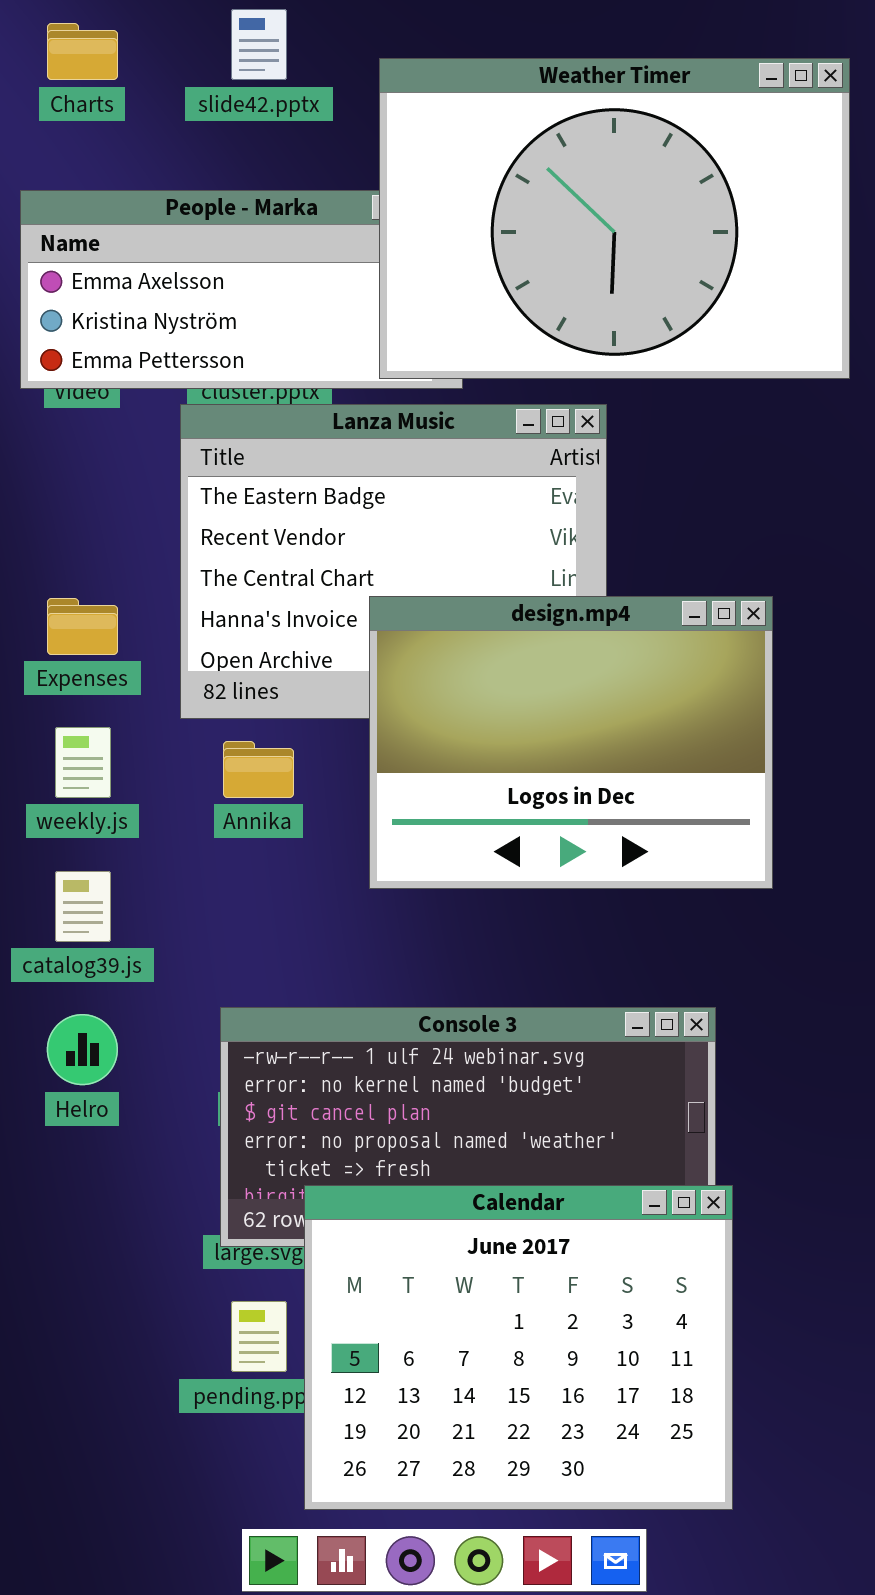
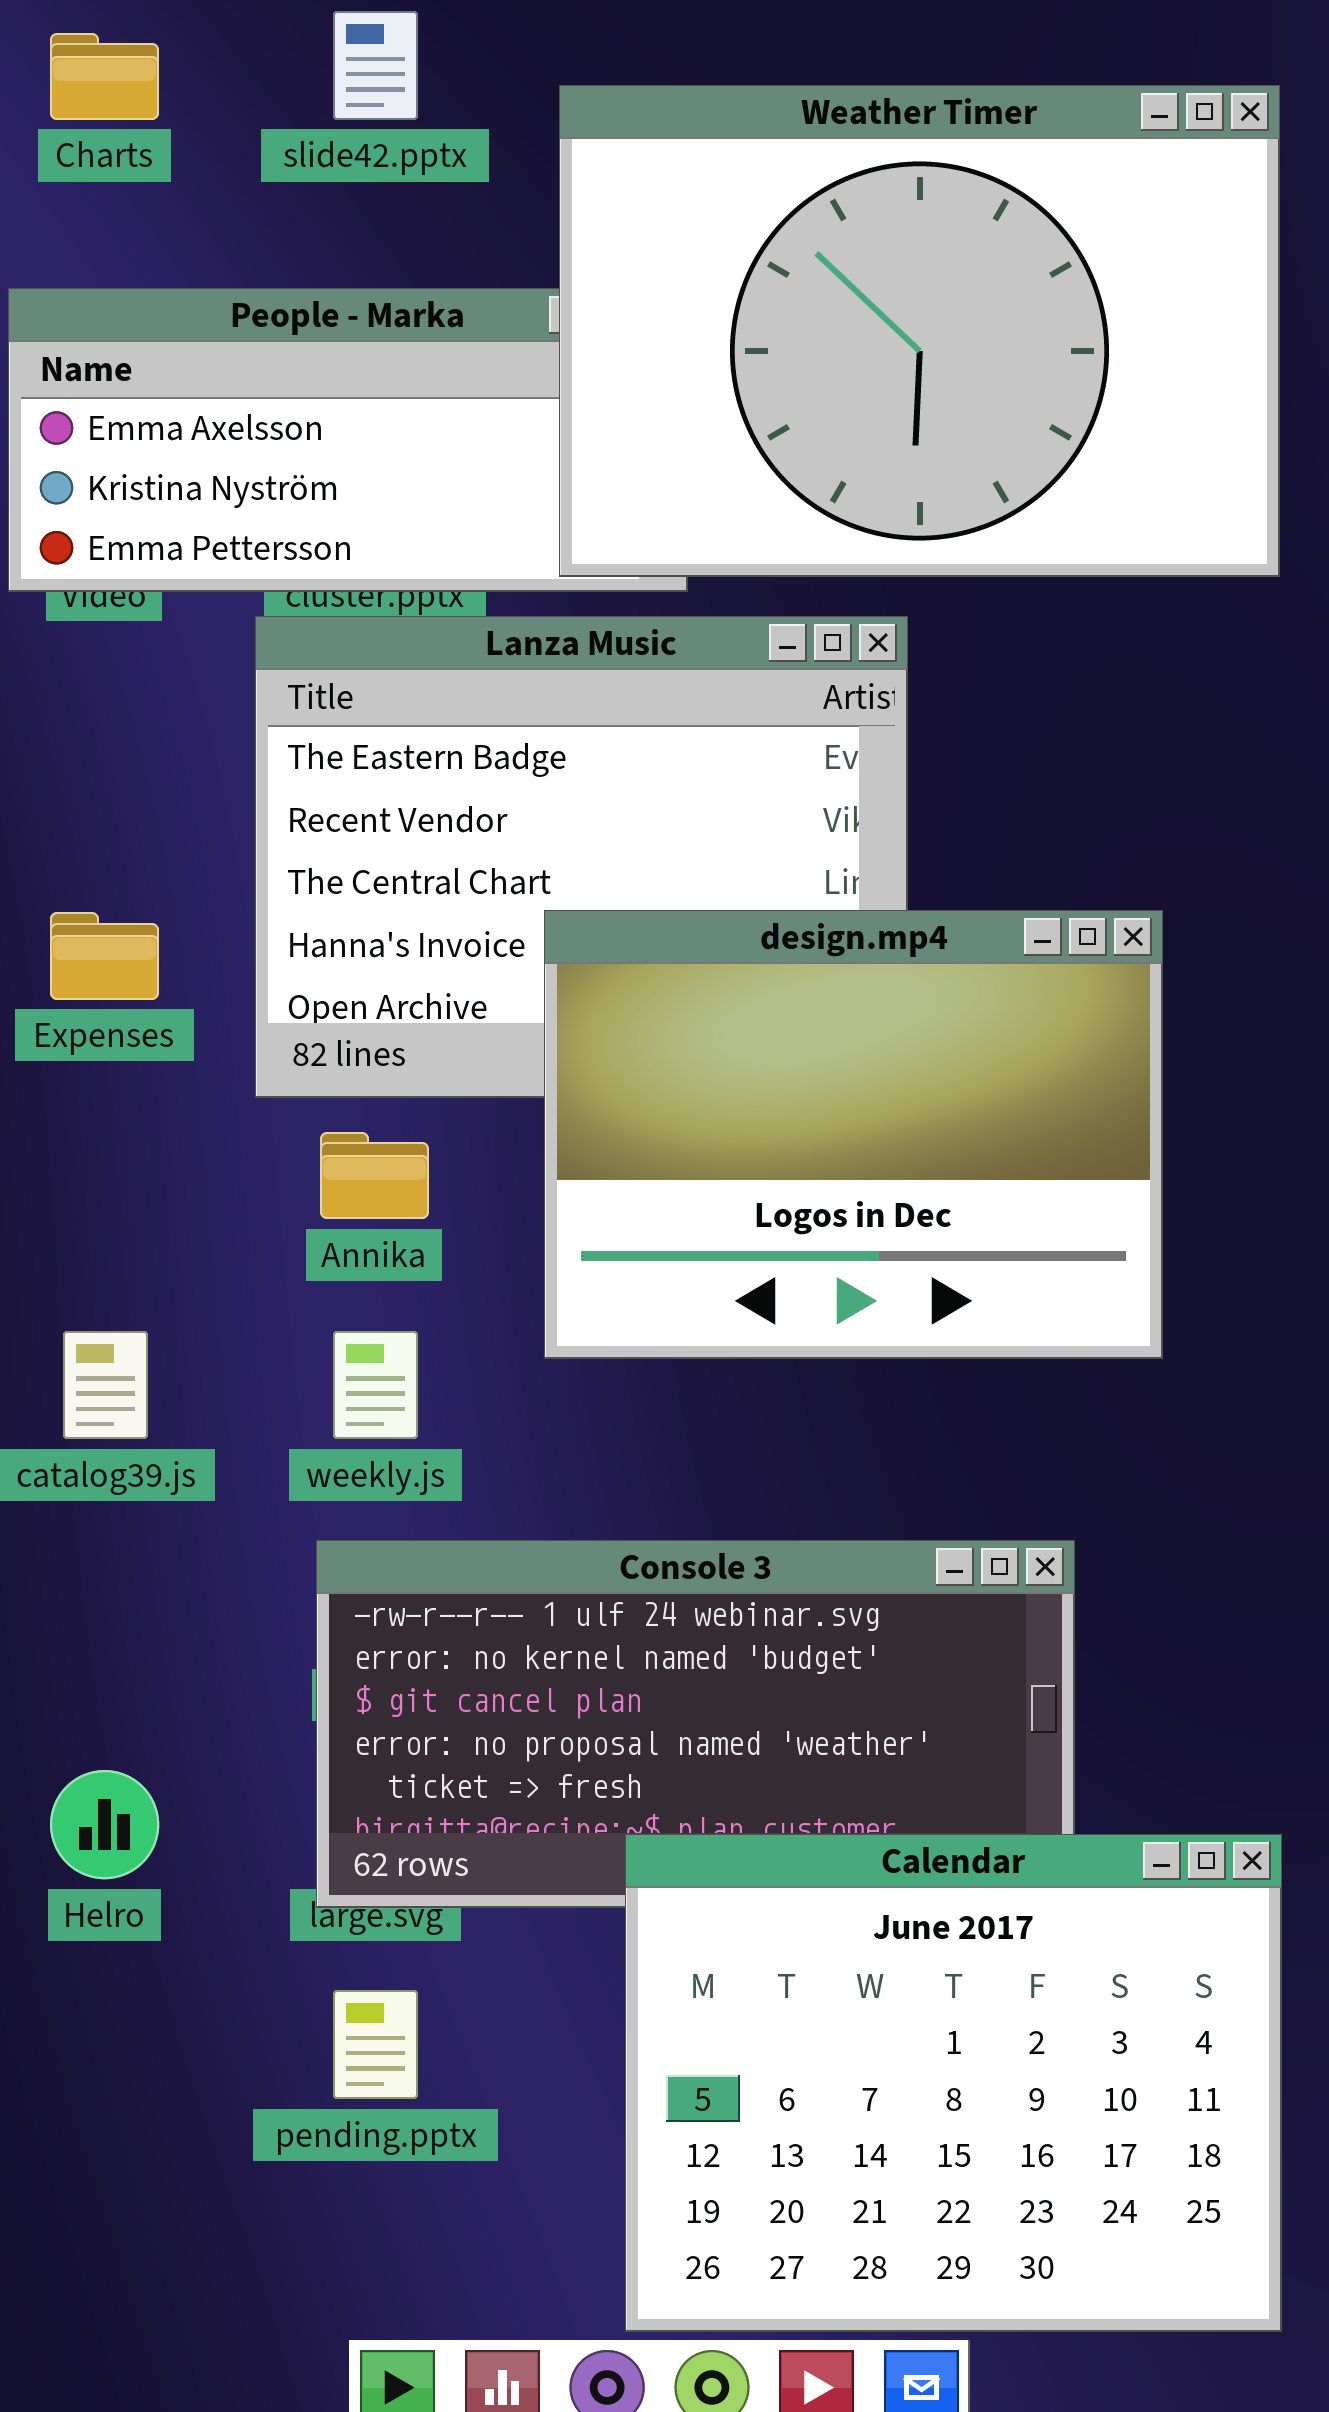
weekly.js: [55,727,111,798] -> [333,1331,418,1439], moved
Helro: [47,1014,118,1085] -> [50,1770,159,1879], moved
Calendar: [304,1185,733,1510] -> [625,1834,1282,2332], moved

